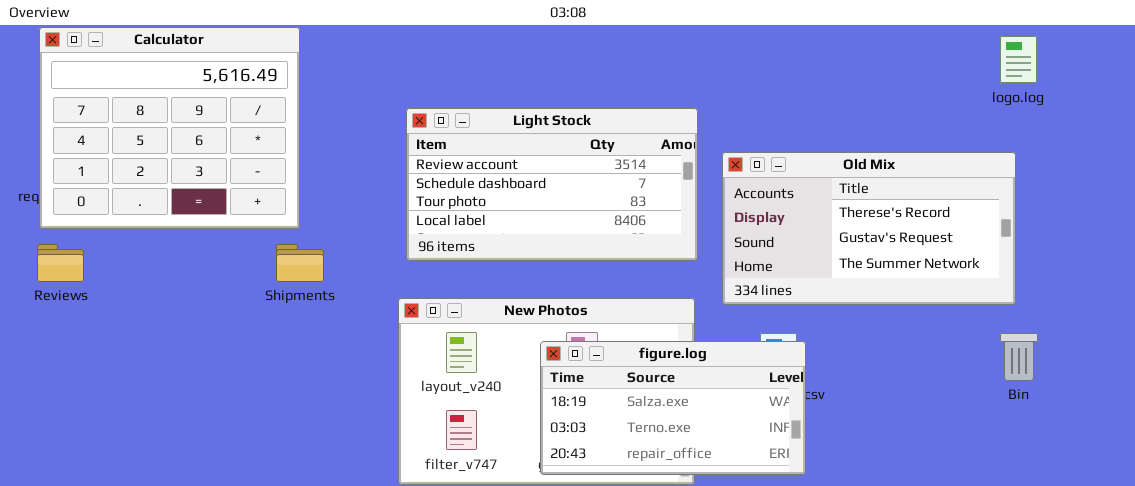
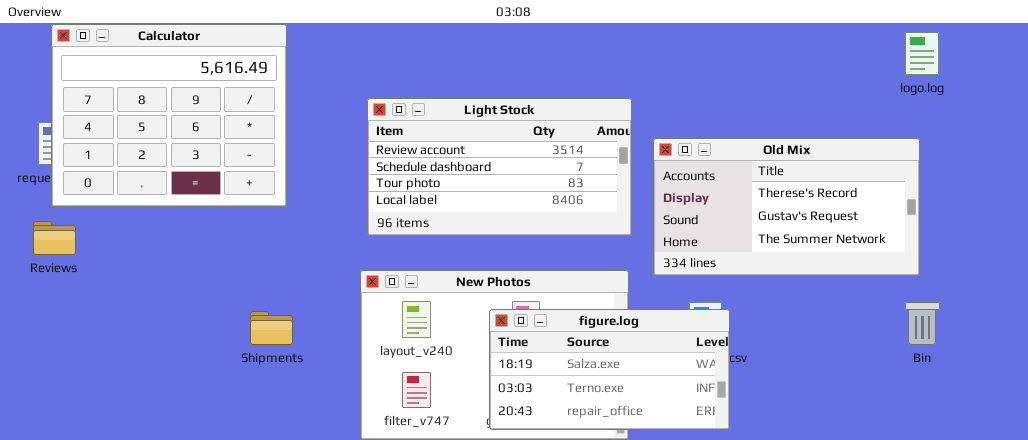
Calculator: [39,27,300,229] -> [51,24,287,207], moved
Shipments: [276,244,324,282] -> [250,311,293,345], moved

